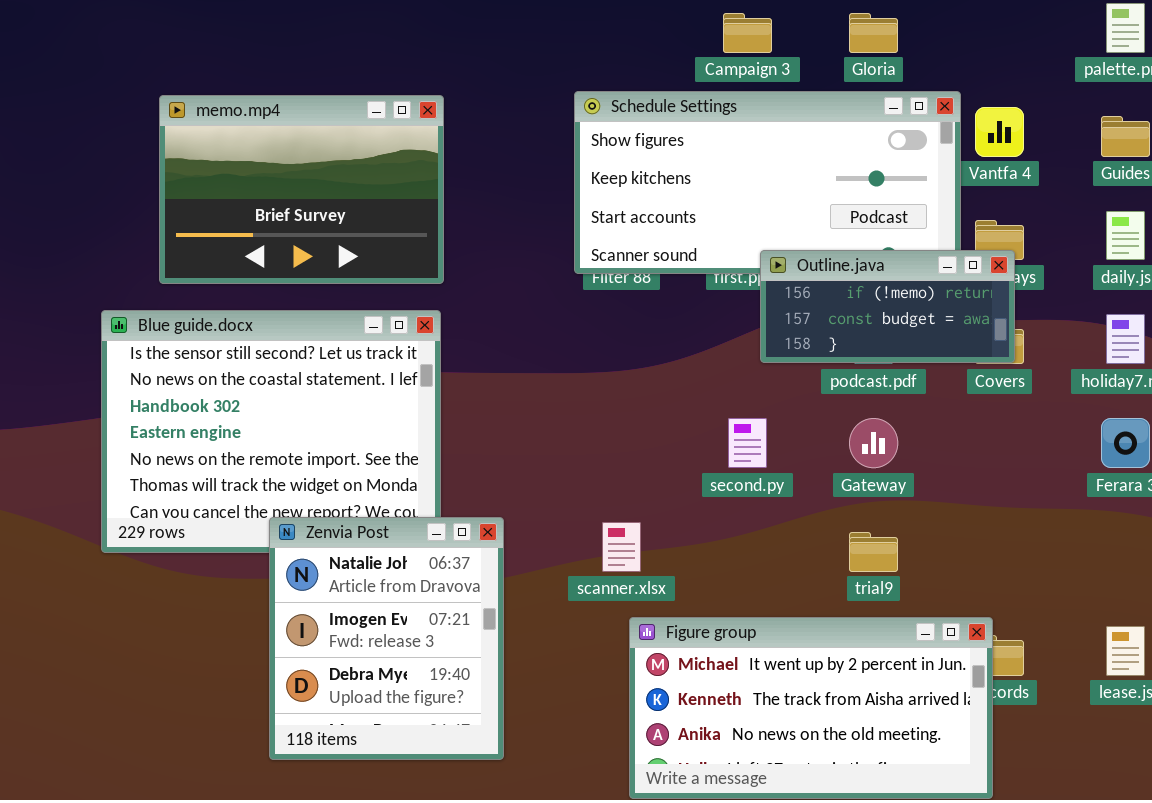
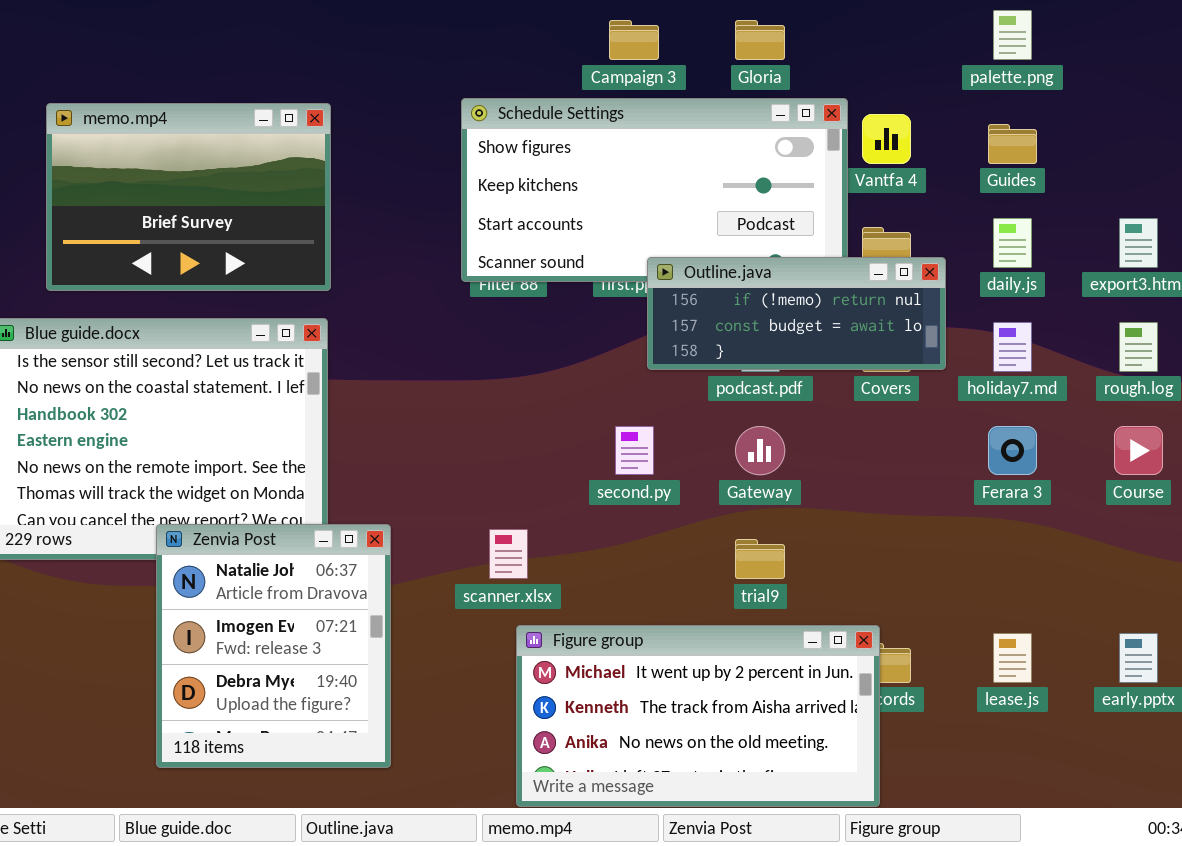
Outline.java: [760,250,1015,363] -> [647,257,946,370], resized

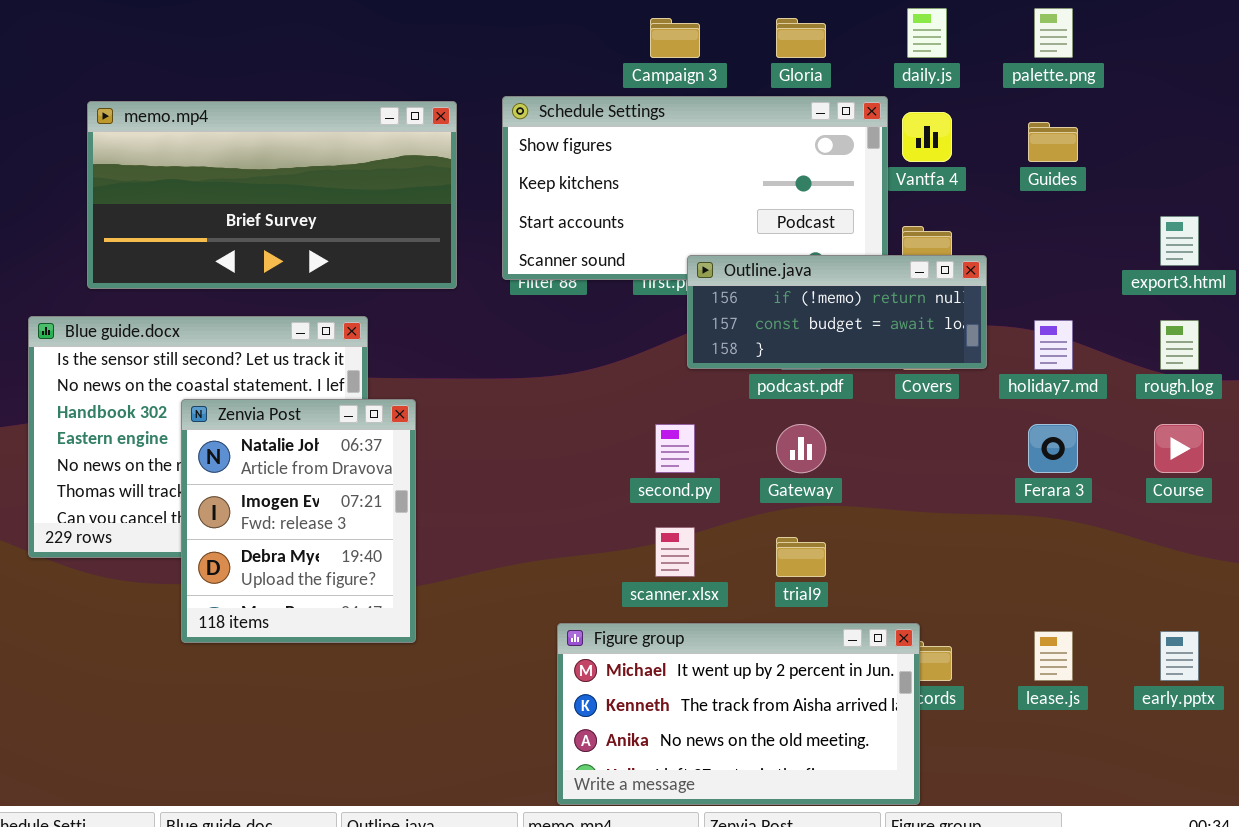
memo.mp4: [46,103,331,291] -> [87,101,457,289], resized
daily.js: [993,218,1032,268] -> [907,8,947,58], moved
Zenvia Post: [156,524,391,768] -> [181,399,416,643], moved
scanner.xlsx: [489,529,528,579] -> [655,527,695,577], moved

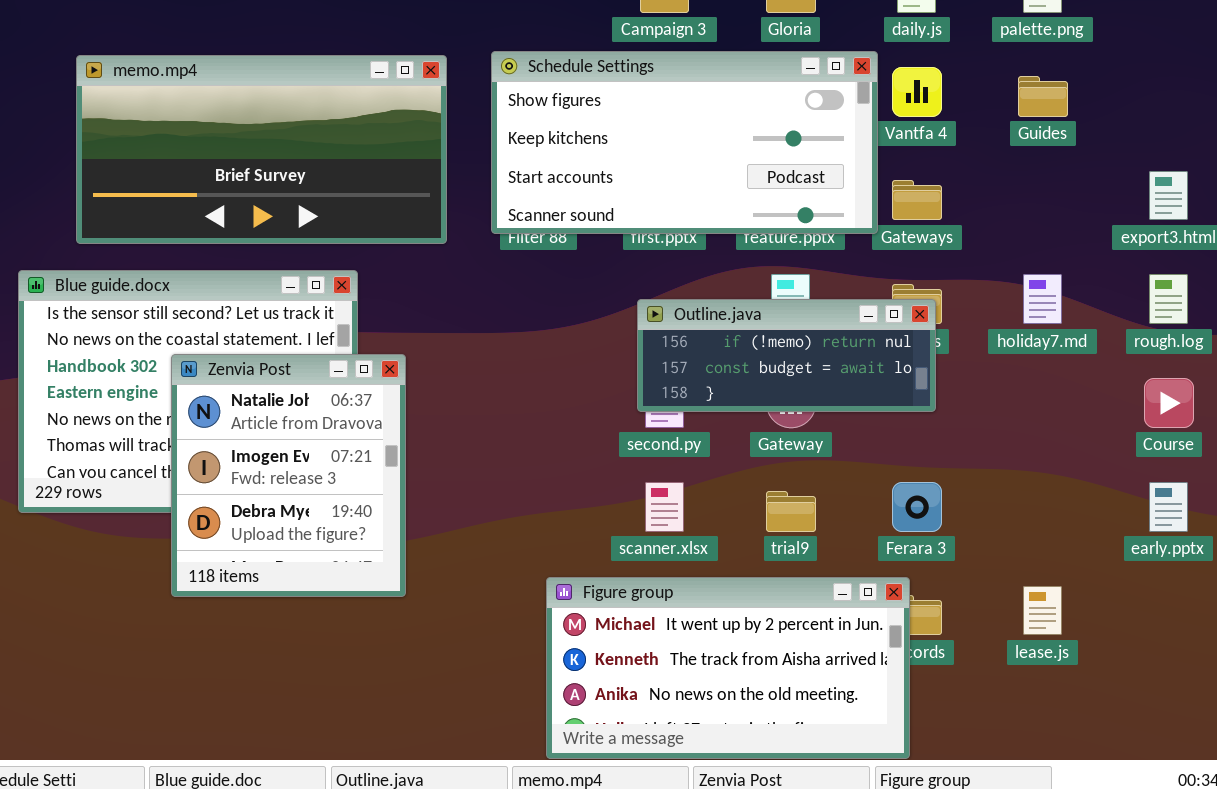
Outline.java: [687,255,987,369] -> [637,299,936,412], moved
Ferara 3: [1028,424,1078,473] -> [892,482,942,532], moved
early.pptx: [1160,631,1199,681] -> [1149,482,1188,532], moved

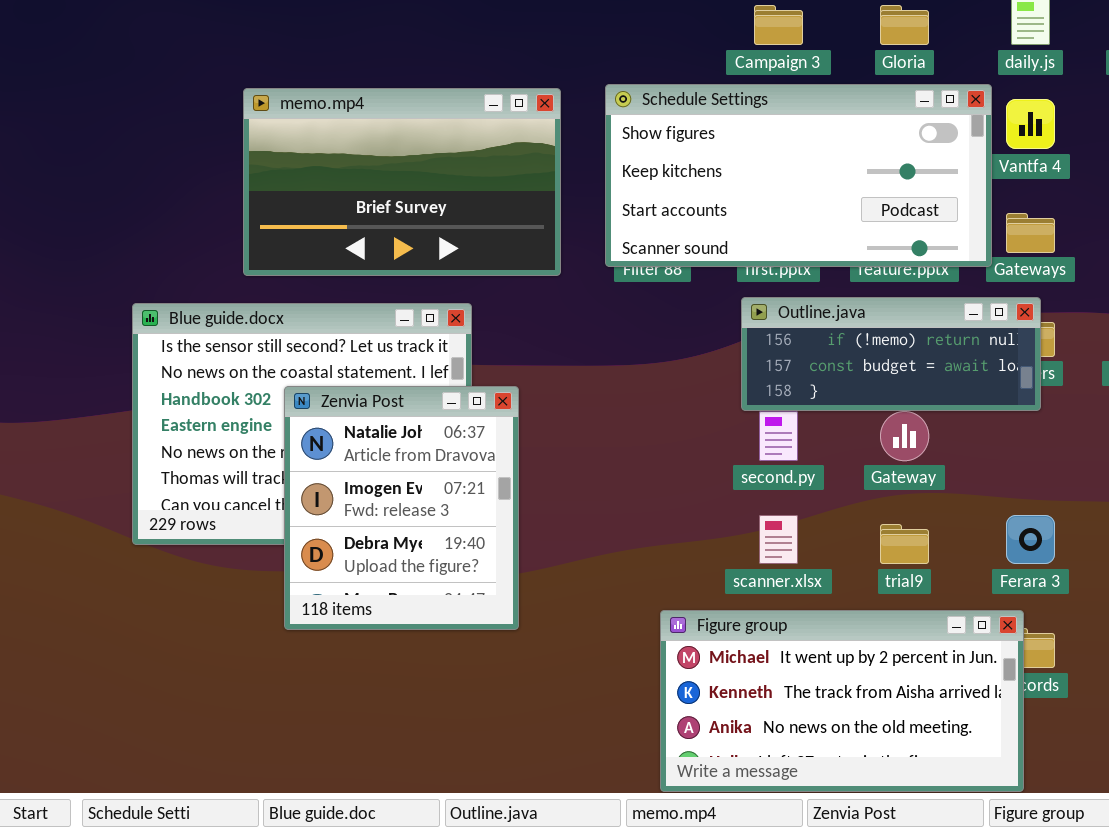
memo.mp4: [76,55,447,244] -> [243,88,561,276], resized
Outline.java: [637,299,936,412] -> [741,297,1041,411], moved

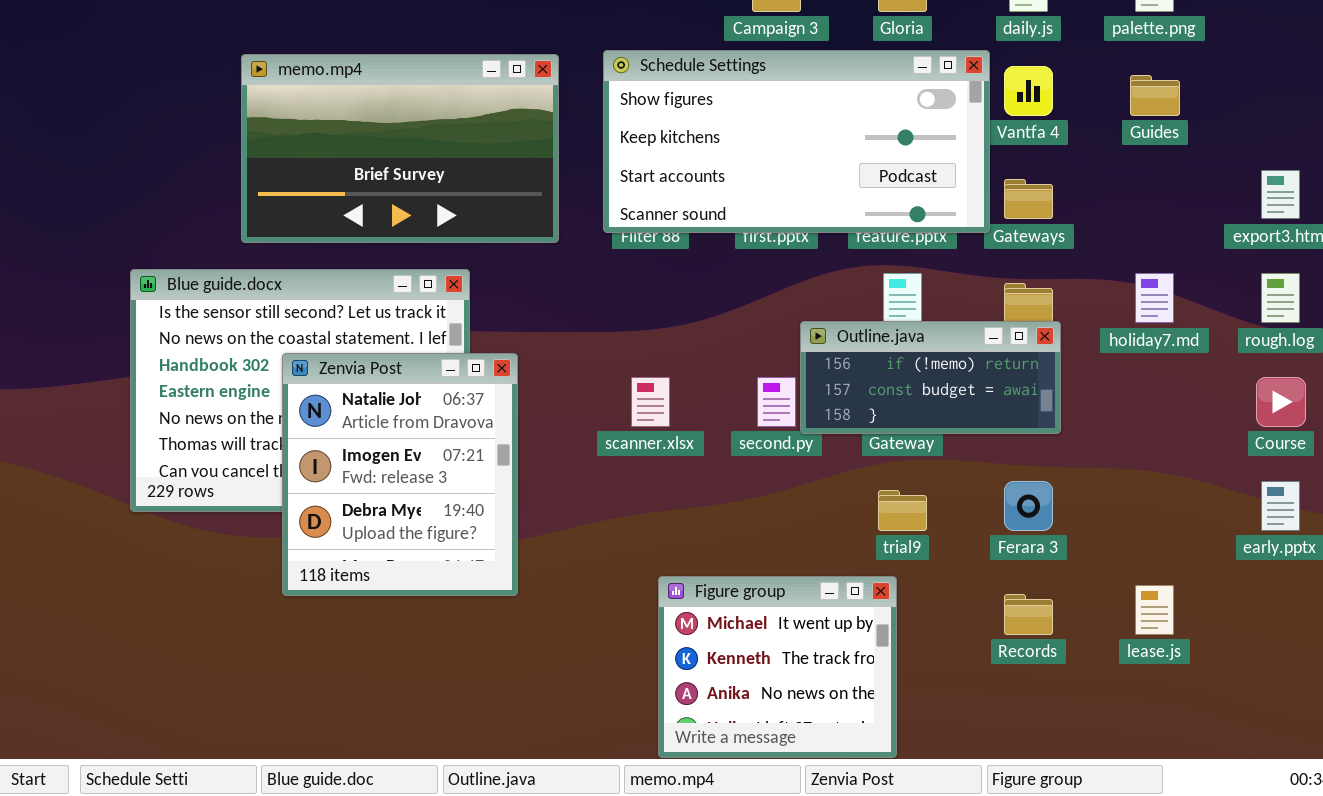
Outline.java: [741,297,1041,411] -> [800,321,1061,434], moved, resized
scanner.xlsx: [759,515,798,564] -> [631,377,670,427], moved
Figure group: [660,610,1024,792] -> [658,576,897,758], resized

